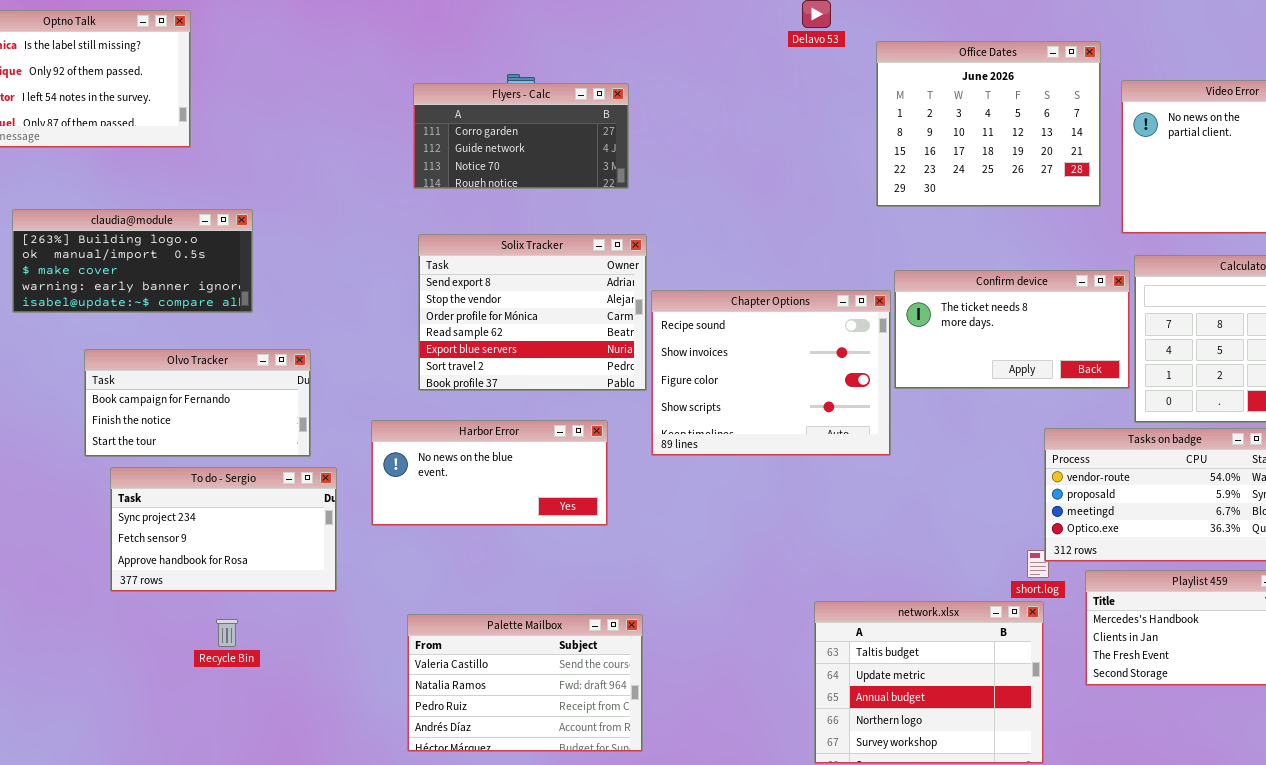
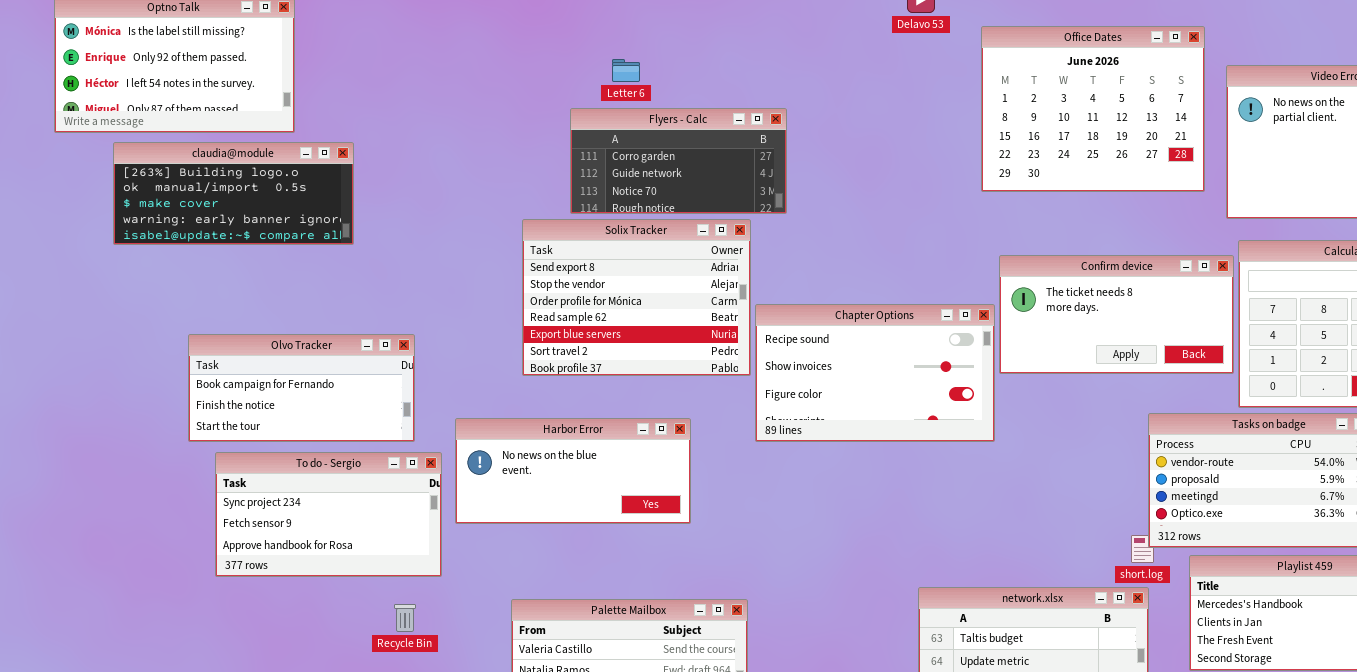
Flyers - Calc: [413,83,629,189] -> [570,108,787,214], moved
claudia@module: [12,209,253,313] -> [113,142,354,245], moved
Chapter Options: [651,290,891,456] -> [755,304,995,442], resized
Harbor Error: [371,420,608,526] -> [455,418,691,524], moved
Recycle Bin: [216,619,238,647] -> [394,604,416,632], moved

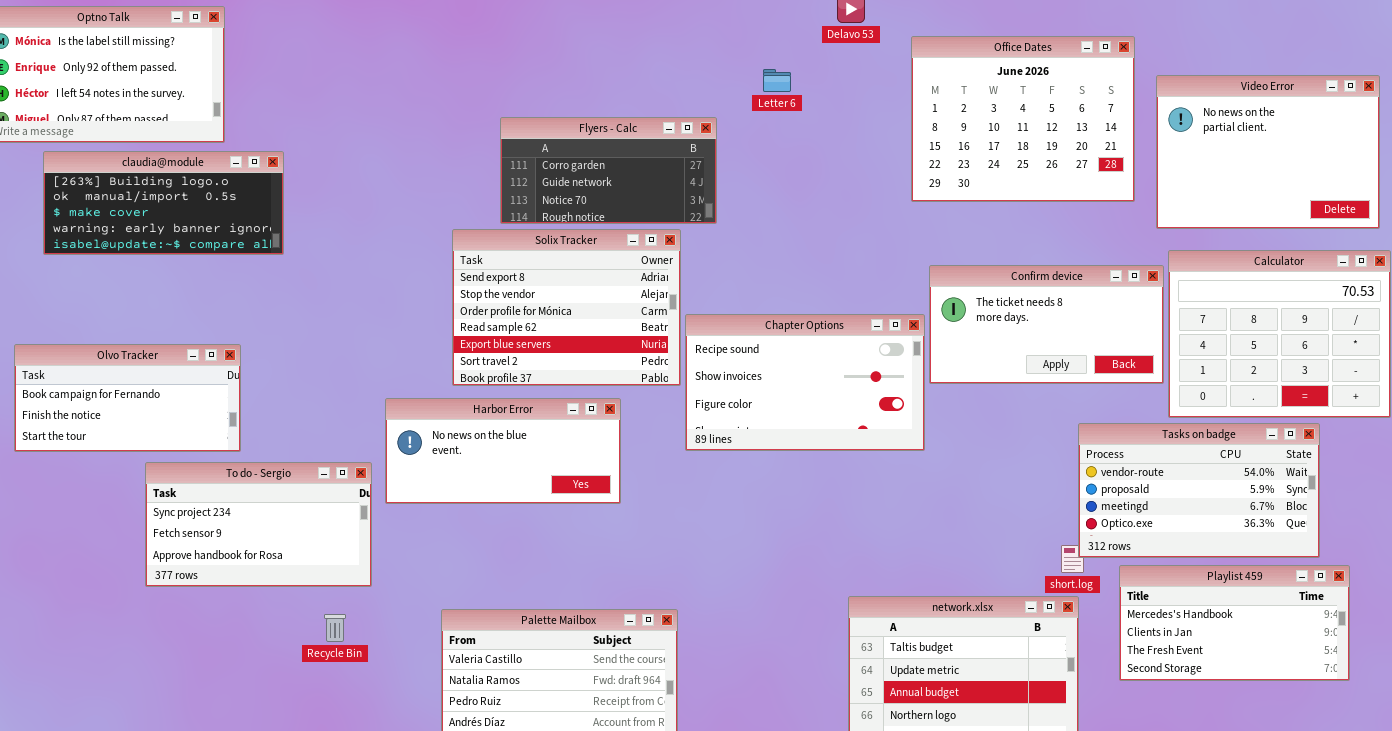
Letter 6: [612,59,640,82] -> [763,69,791,92], moved
Olvo Tracker: [188,334,415,442] -> [14,344,241,452], moved
Harbor Error: [455,418,691,524] -> [385,398,621,504], moved

